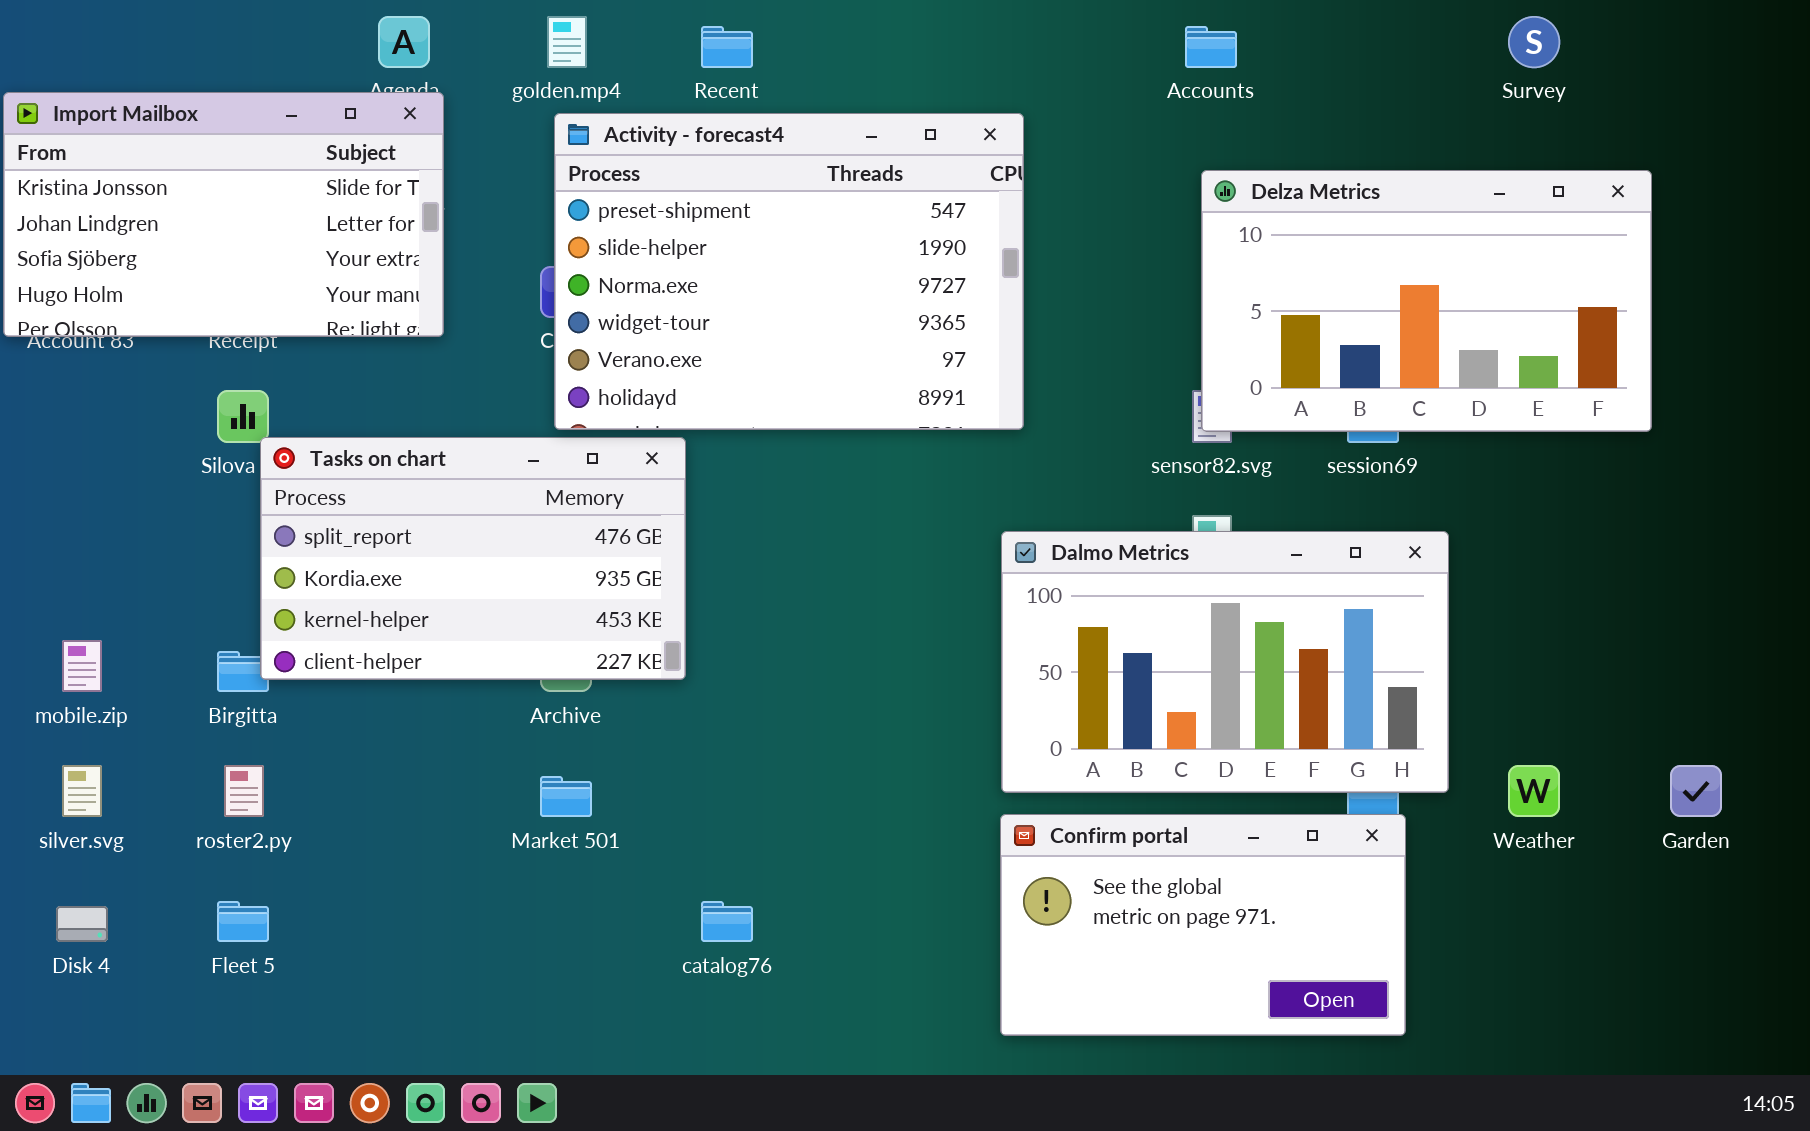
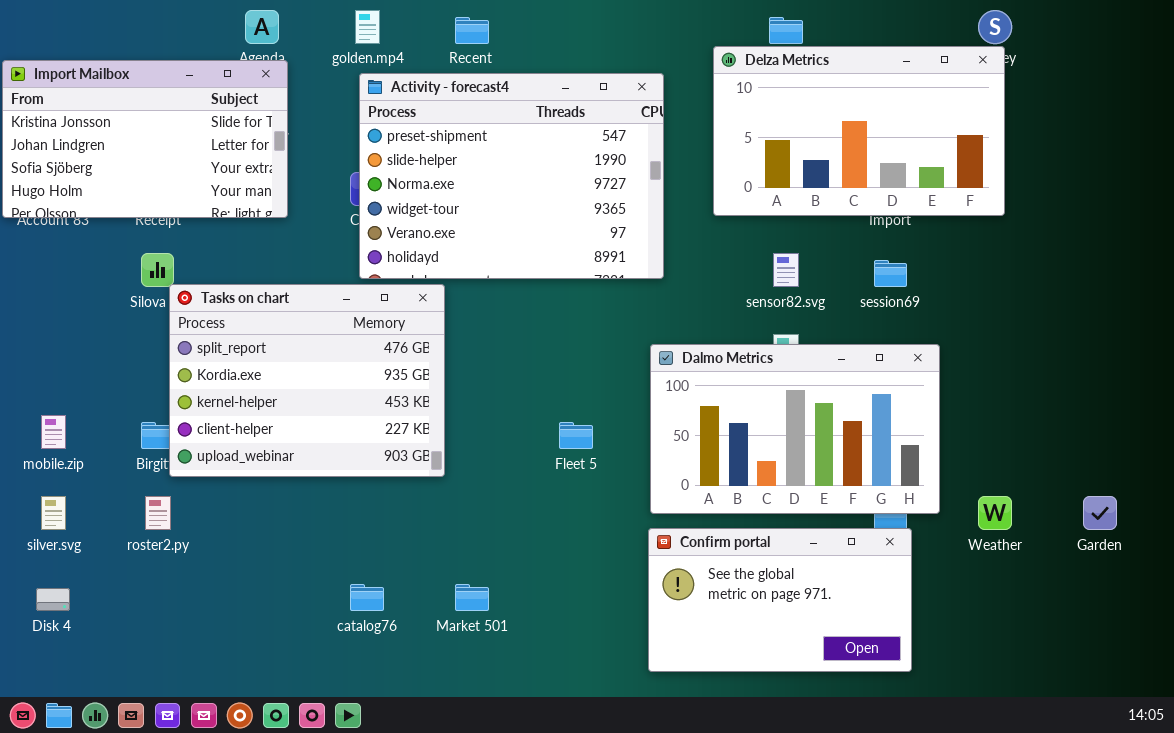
Delza Metrics: [1201,170,1652,432] -> [713,46,1005,216], moved
Tasks on chart: [260,437,686,680] -> [169,284,445,477], resized
Market 501: [540,776,592,817] -> [455,584,489,611], moved
Fleet 5: [217,901,269,942] -> [559,422,593,449], moved
catalog76: [701,901,753,942] -> [350,584,384,611], moved

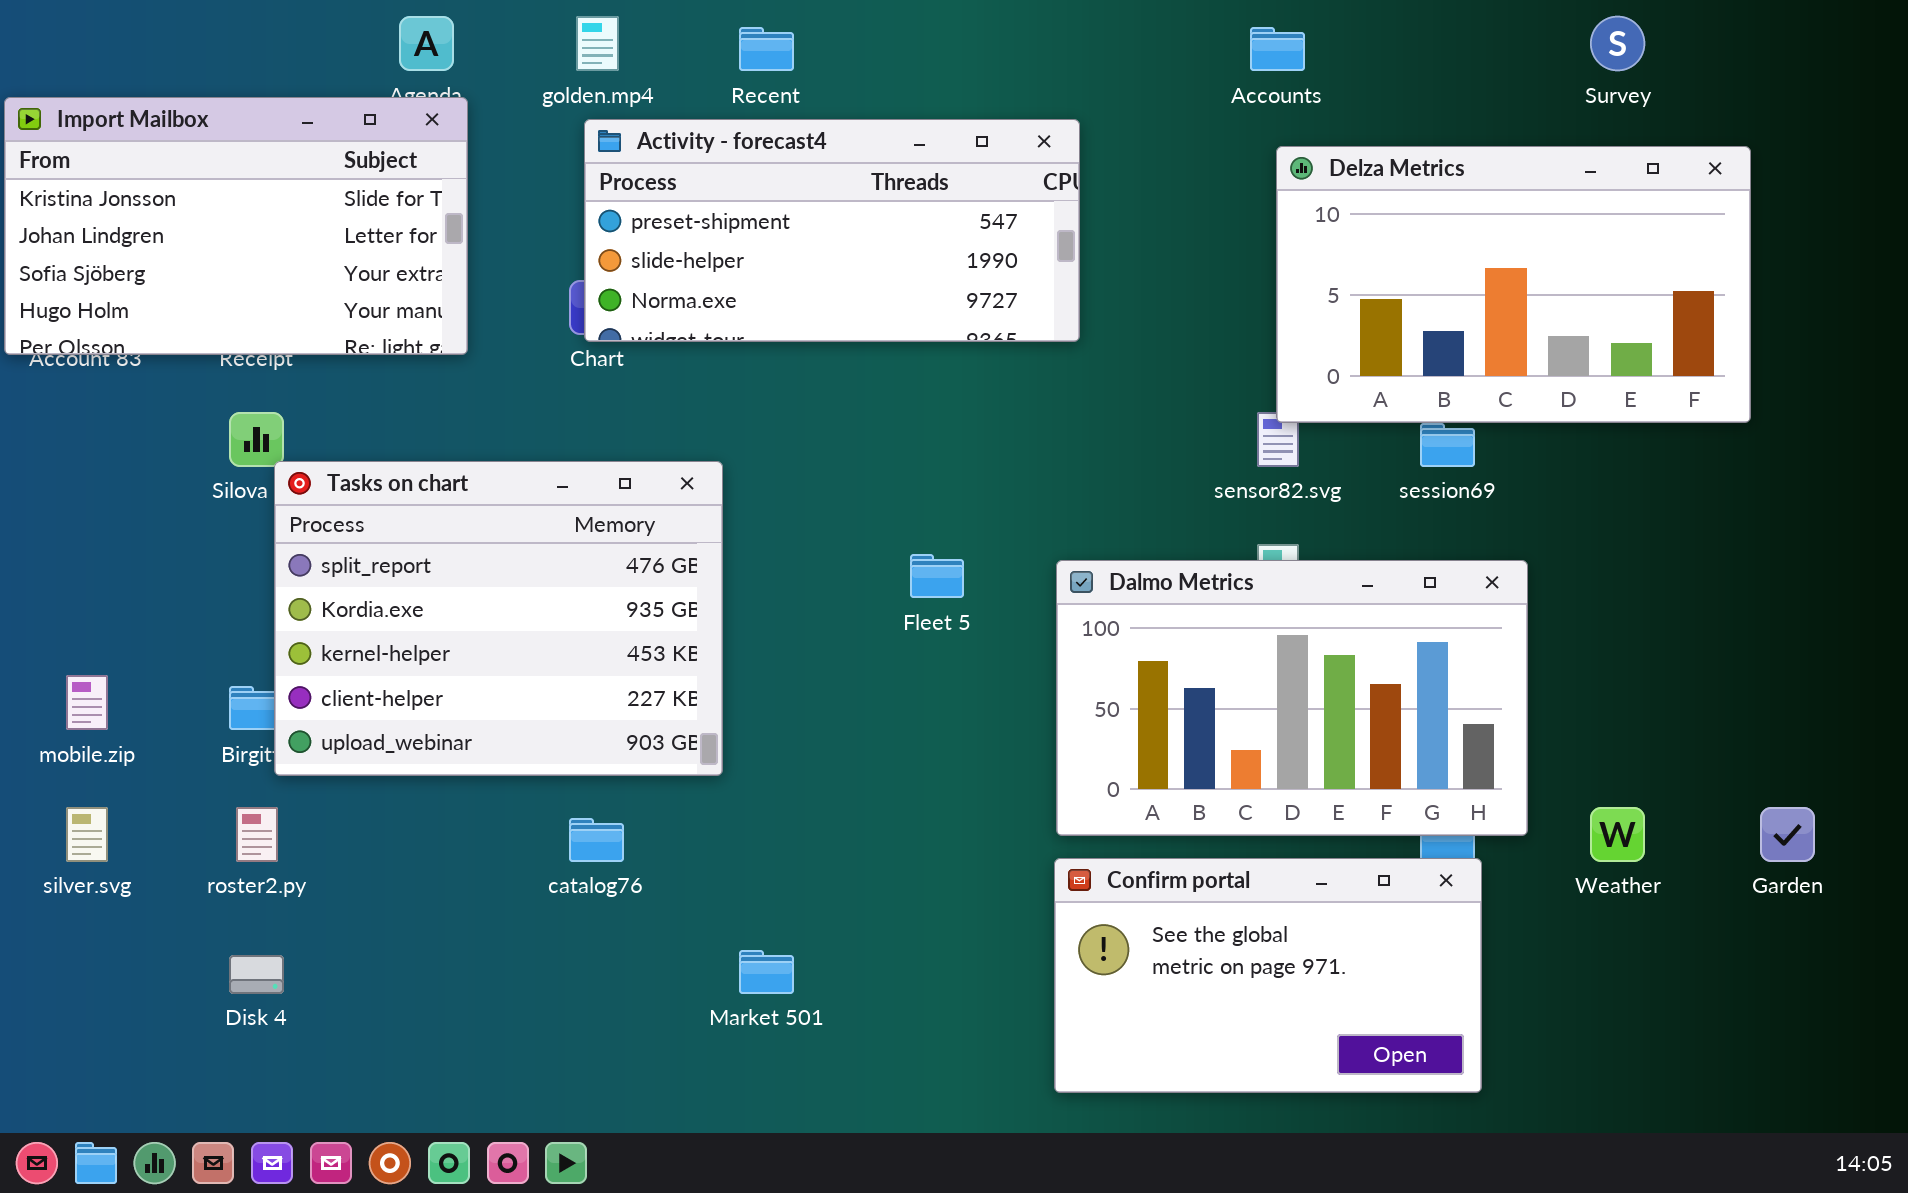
Delza Metrics: [713,46,1005,216] -> [1276,146,1751,423], moved
Activity - forecast4: [359,73,664,279] -> [584,119,1080,342], resized
Fleet 5: [559,422,593,449] -> [910,554,964,598], moved
catalog76: [350,584,384,611] -> [569,818,624,862], moved
Disk 4: [36,588,70,611] -> [229,955,284,994], moved

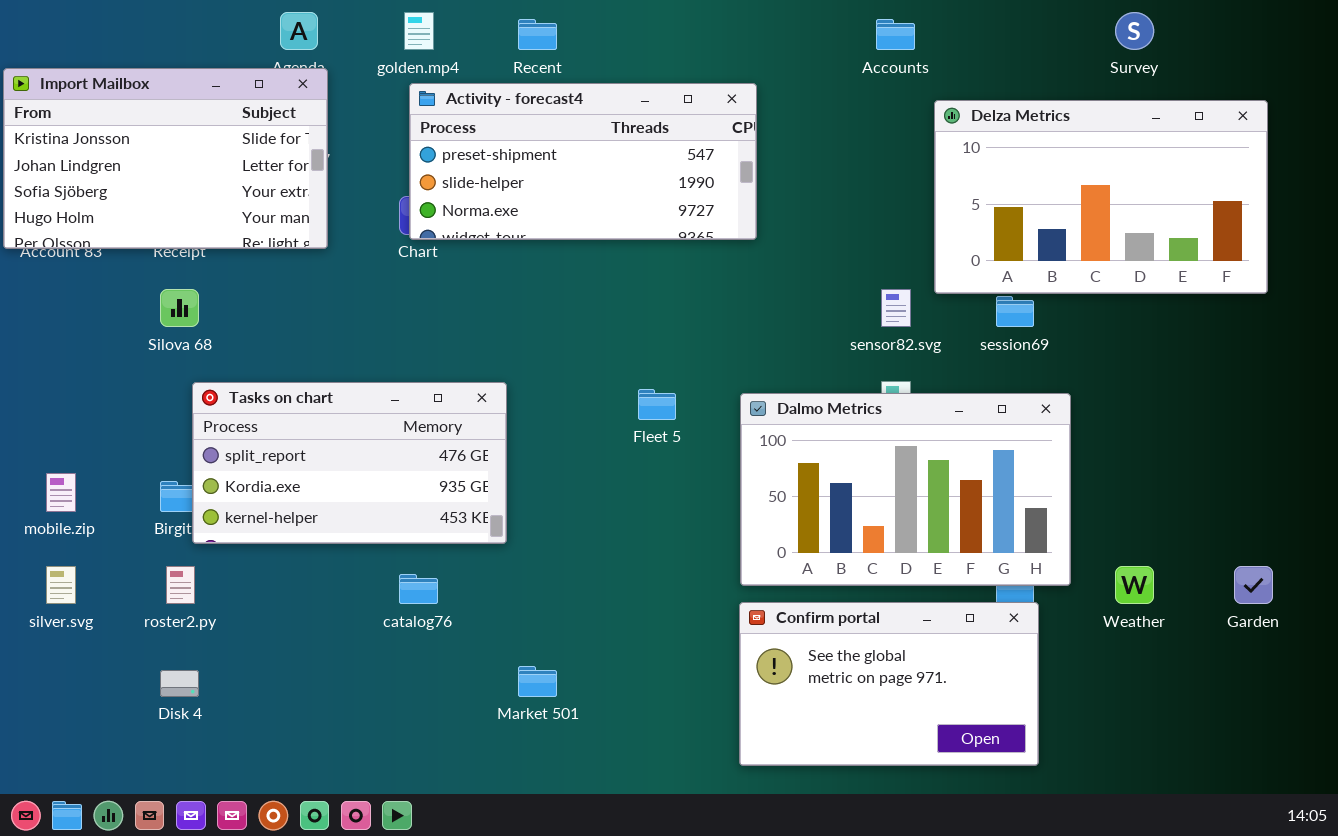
Delza Metrics: [1276,146,1751,423] -> [934,100,1268,294], moved
Tasks on chart: [274,461,723,776] -> [192,382,507,544], resized

